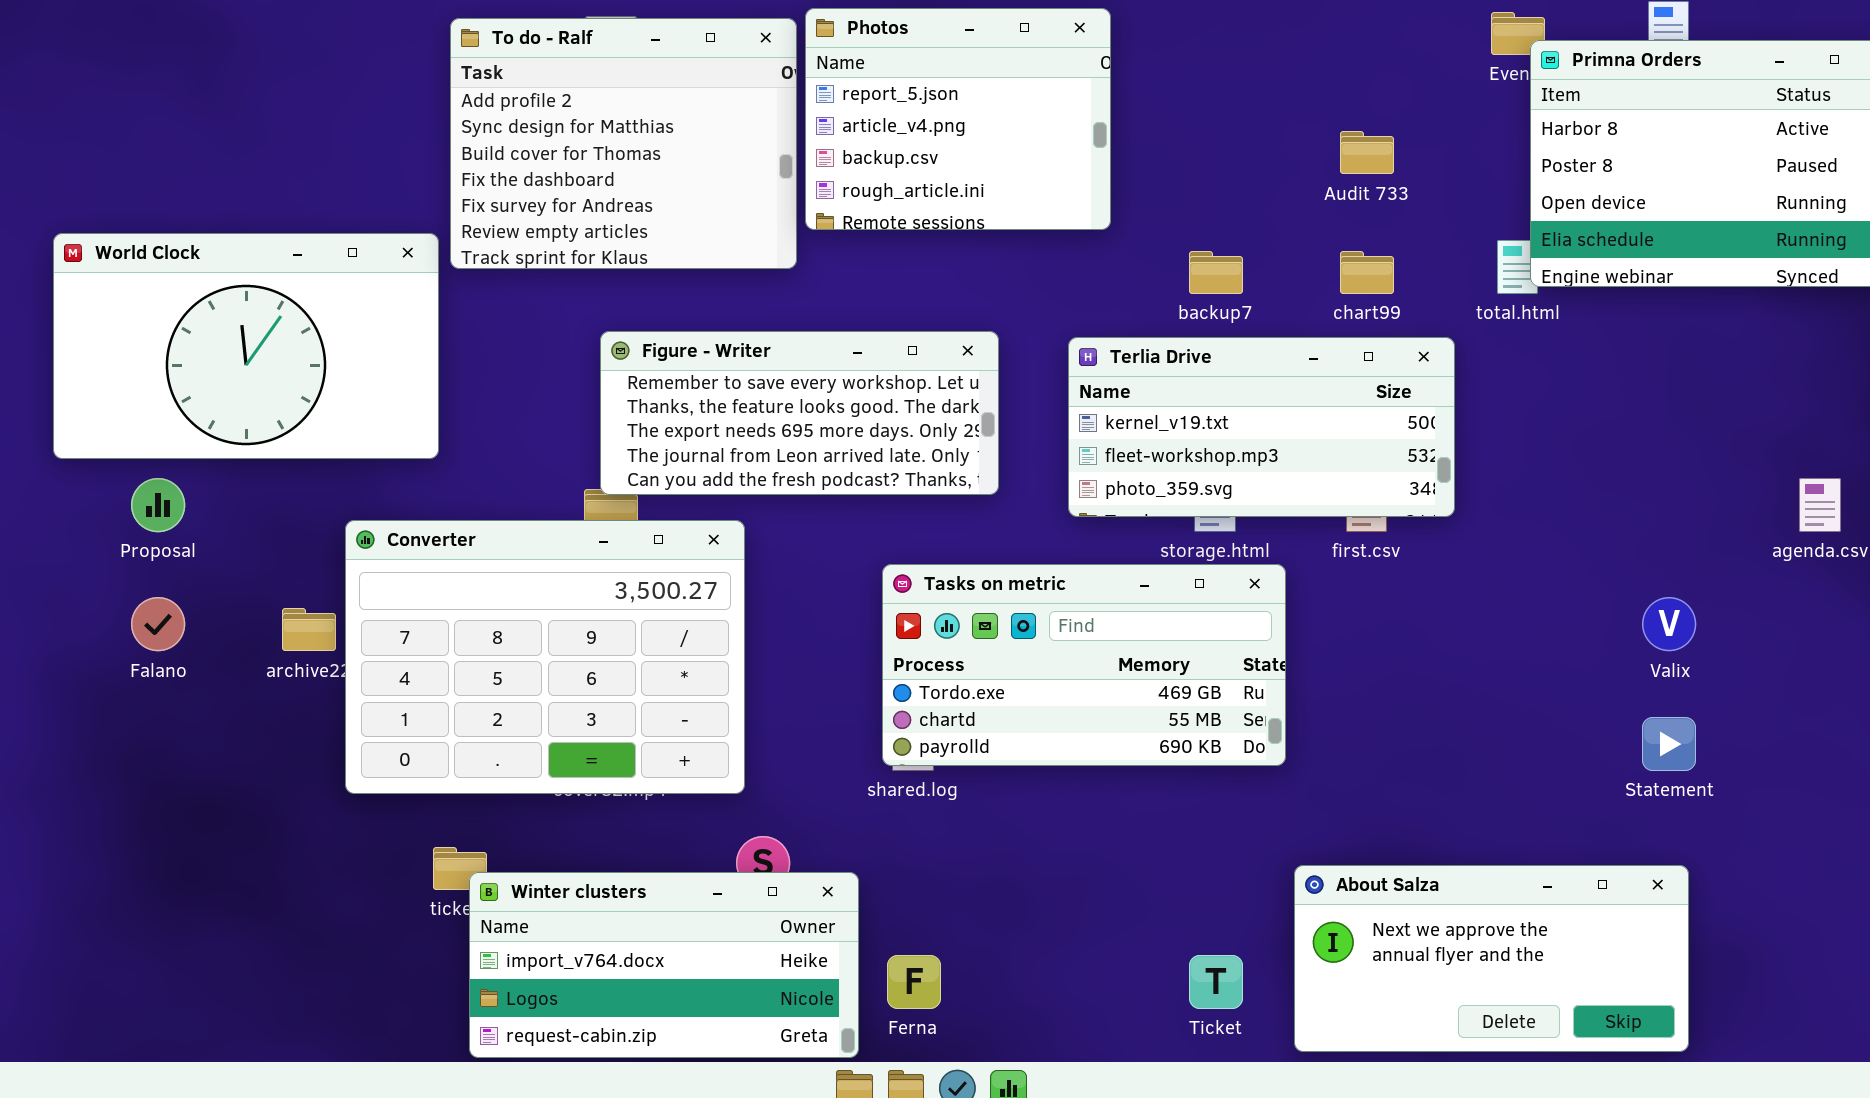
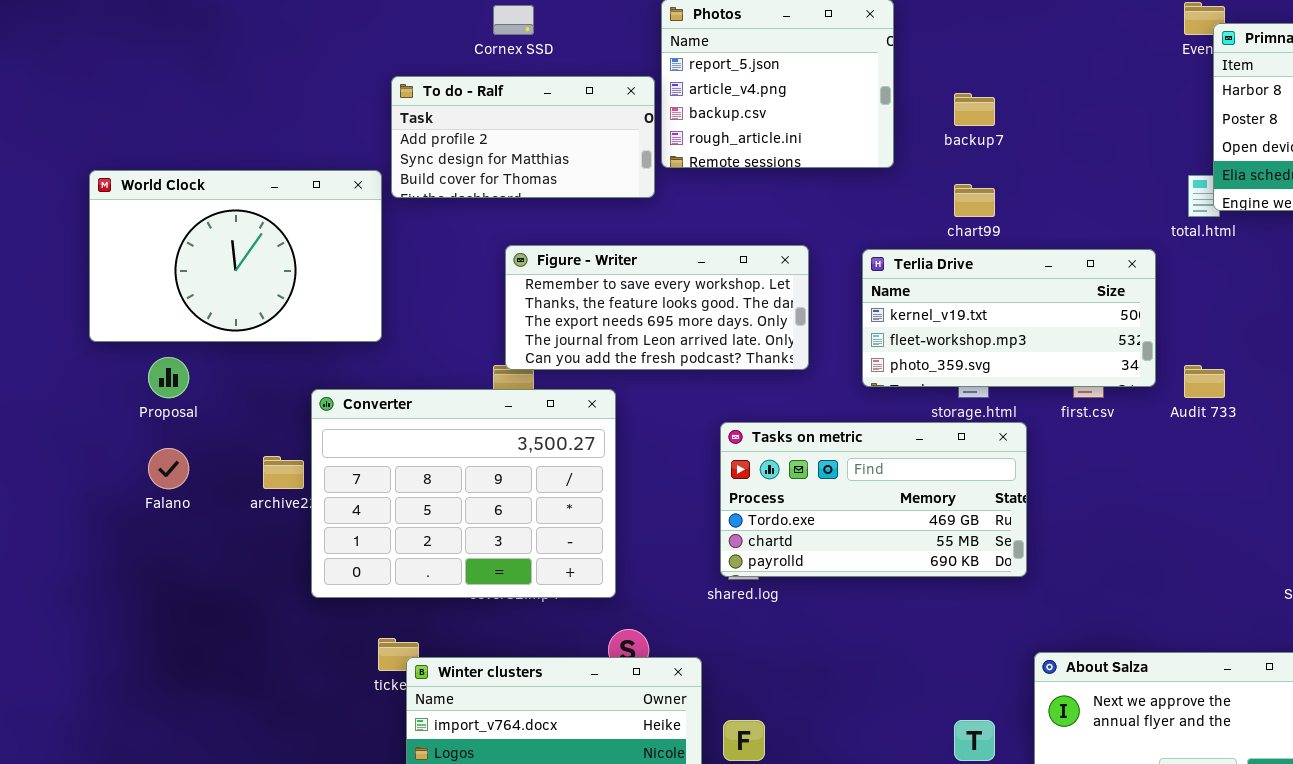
To do - Ralf: [450,18,797,269] -> [391,76,655,198], resized
Audit 733: [1340,131,1394,174] -> [1184,365,1225,398], moved
backup7: [1189,251,1243,294] -> [954,93,995,126], moved
chart99: [1340,251,1394,294] -> [954,184,995,217], moved

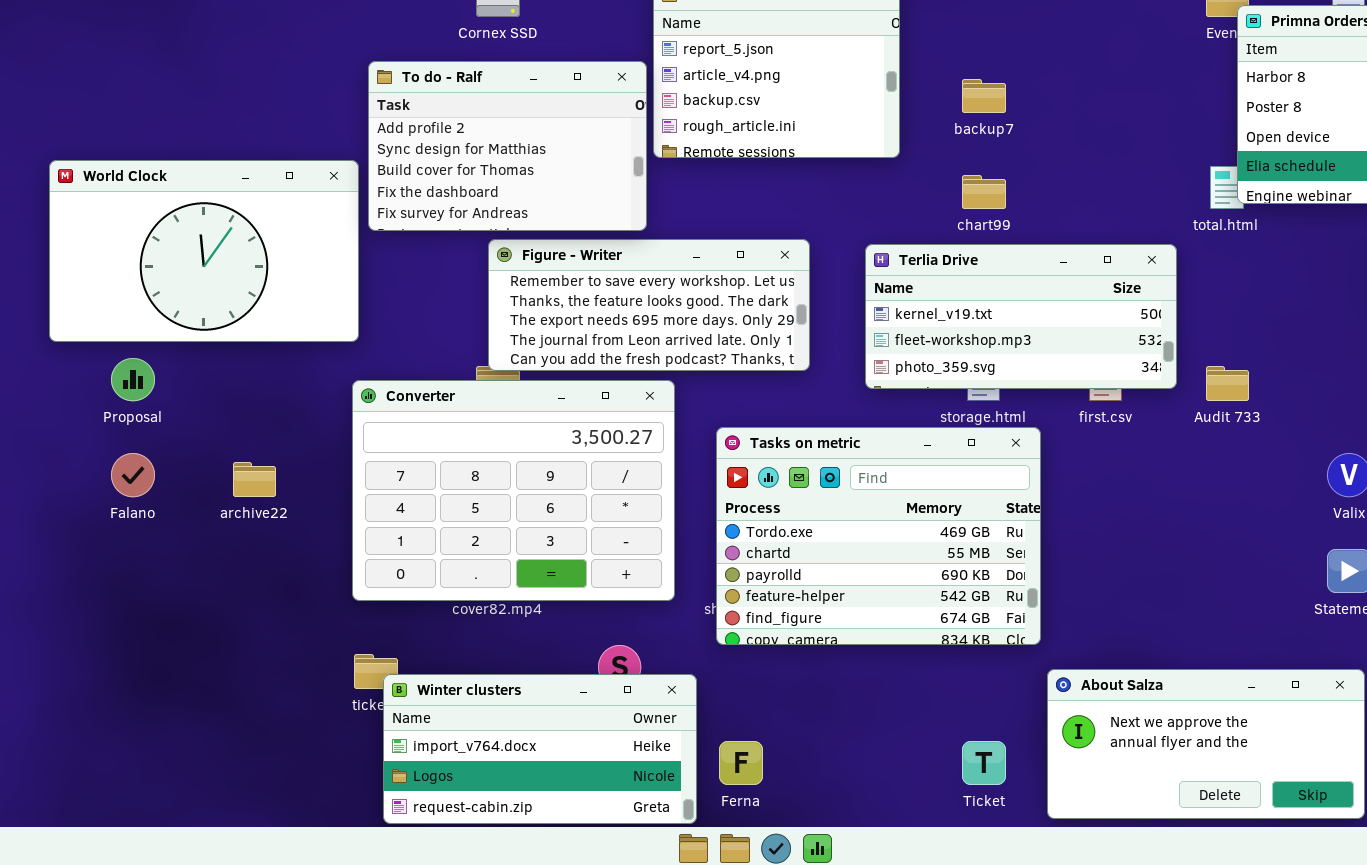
To do - Ralf: [391,76,655,198] -> [368,61,647,231], resized
Converter: [311,389,616,598] -> [352,380,675,601], moved
Tasks on metric: [720,422,1027,577] -> [716,427,1041,645], resized

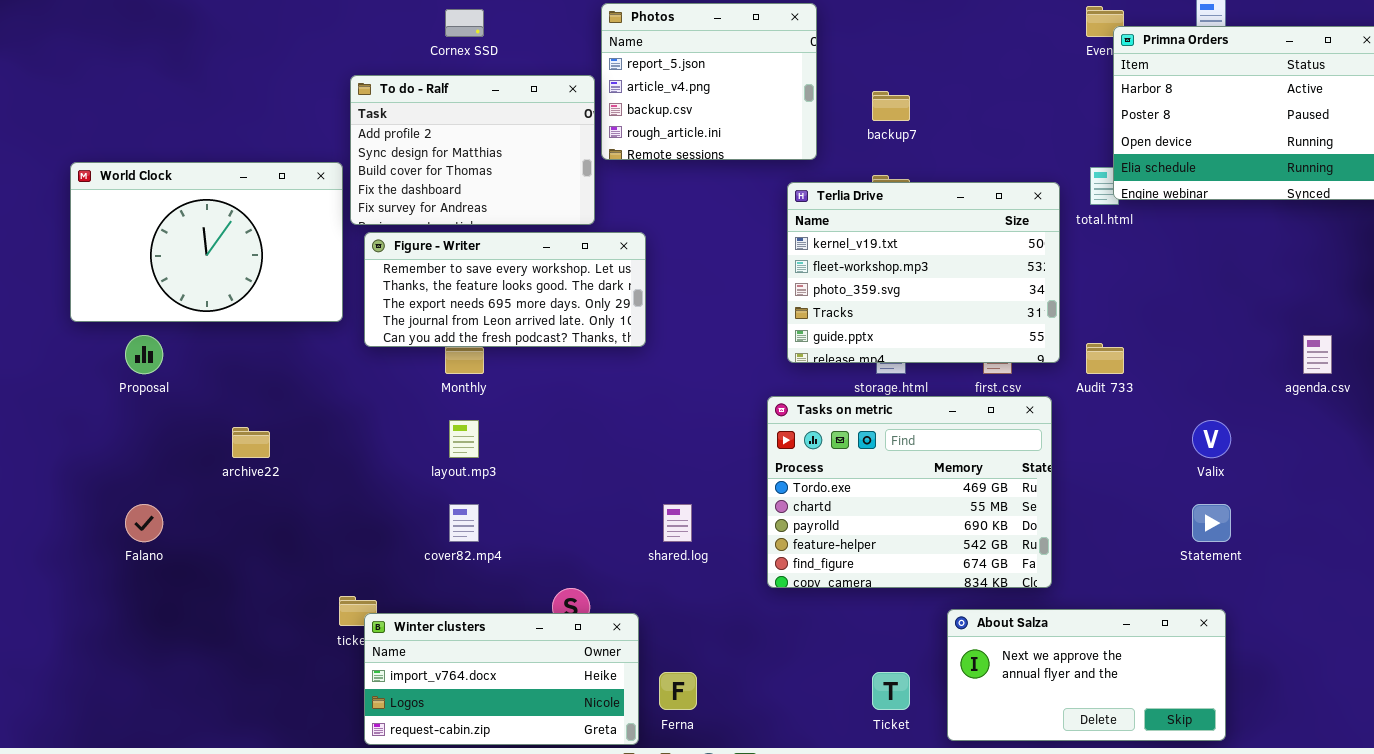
Figure - Writer: [488,239,810,371] -> [364,232,646,347], moved
Terlia Drive: [865,244,1177,389] -> [787,182,1060,363], resized
Converter: [352,380,675,601] -> none, closed
Tasks on metric: [716,427,1041,645] -> [767,396,1052,588], moved
Falano: [111,453,155,497] -> [125,504,163,542], moved

